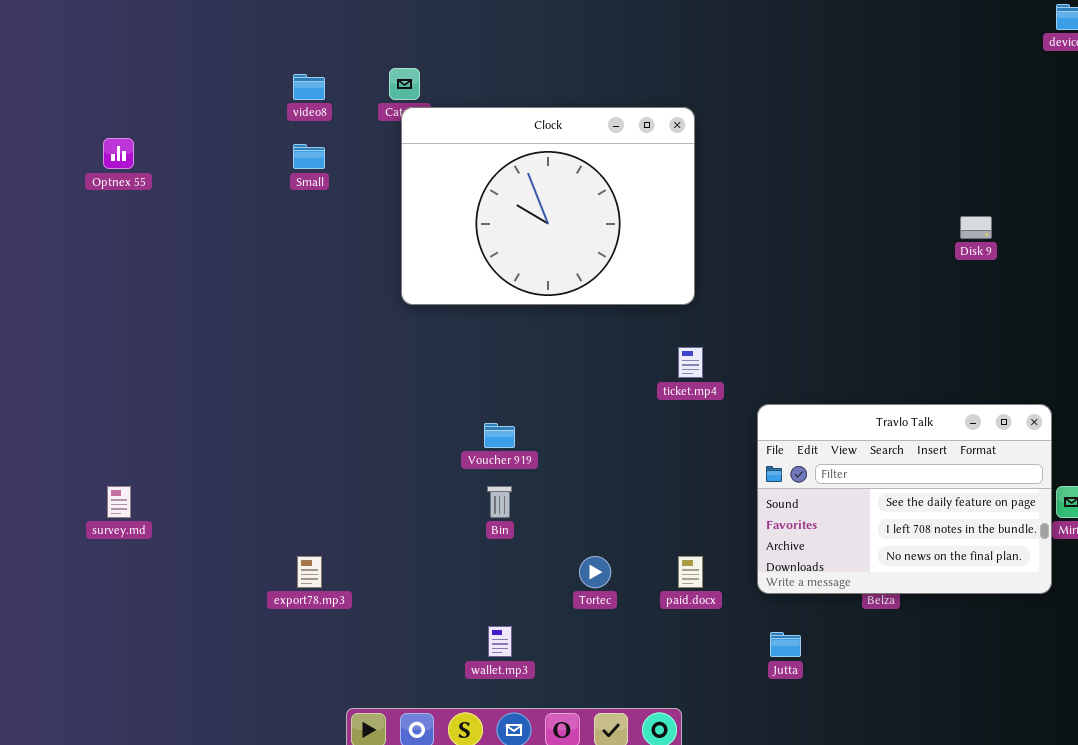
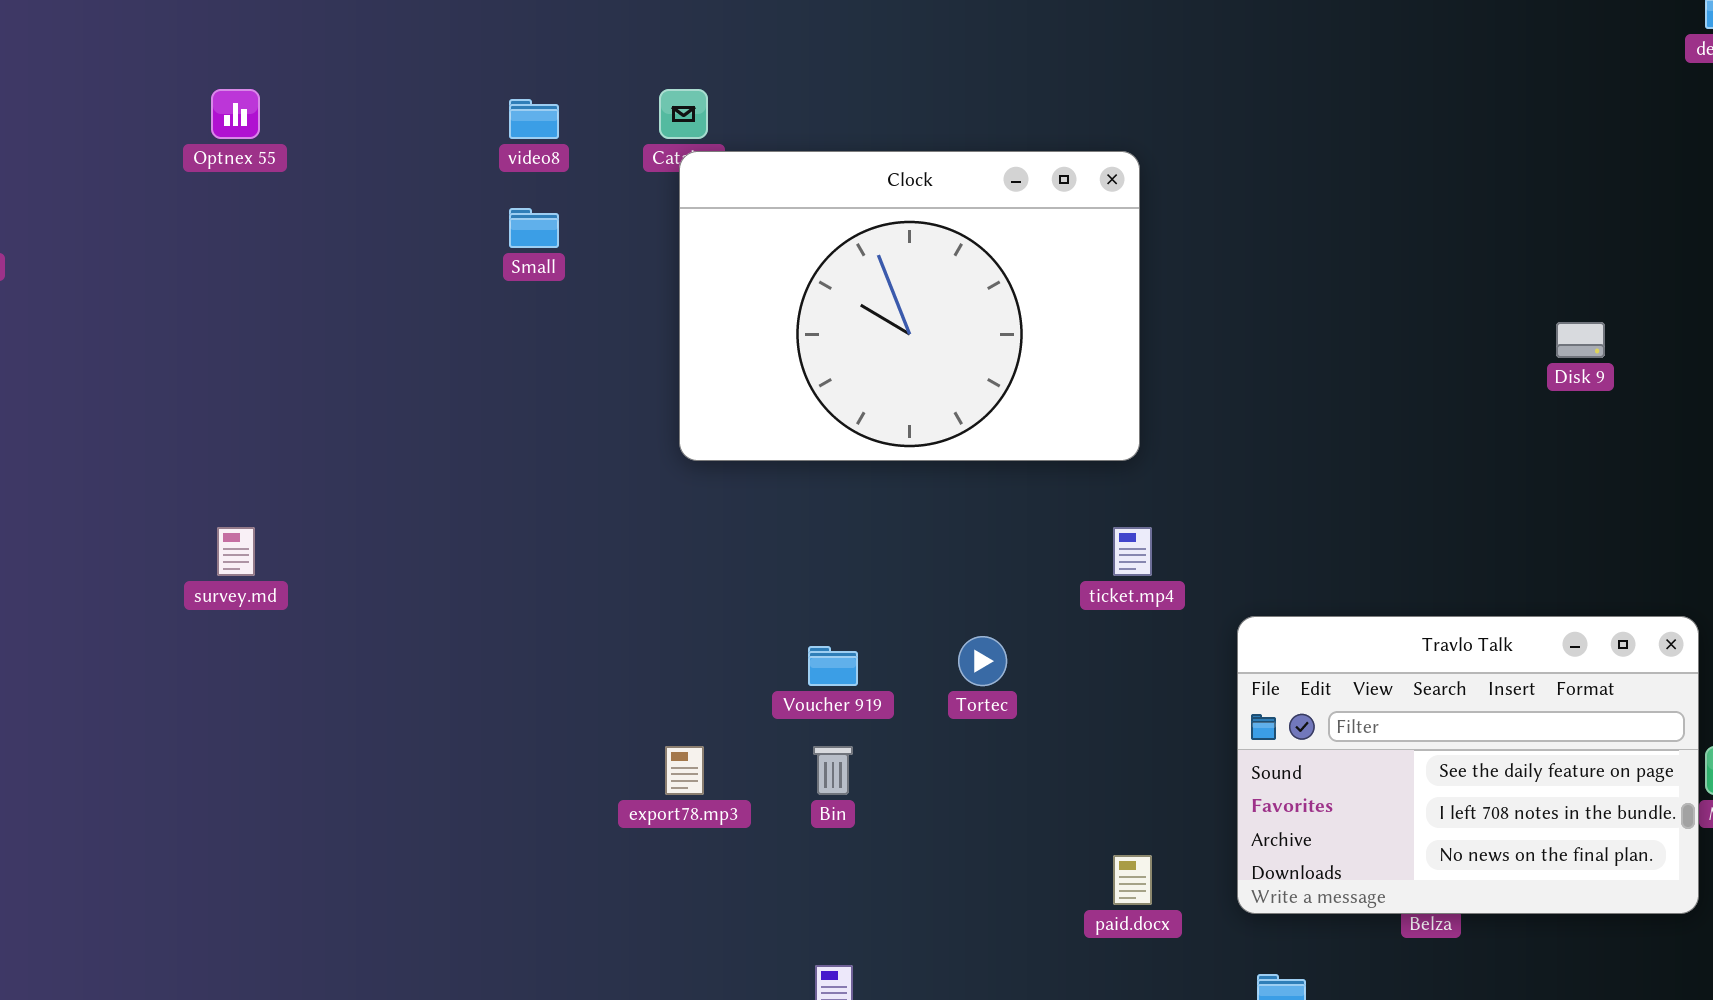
Optnex 55: [103,138,134,169] -> [211,89,260,139], moved
survey.md: [107,486,131,518] -> [217,527,255,576], moved
export78.mp3: [297,556,322,588] -> [665,746,704,795], moved
Tortec: [579,556,611,588] -> [958,636,1007,686], moved

